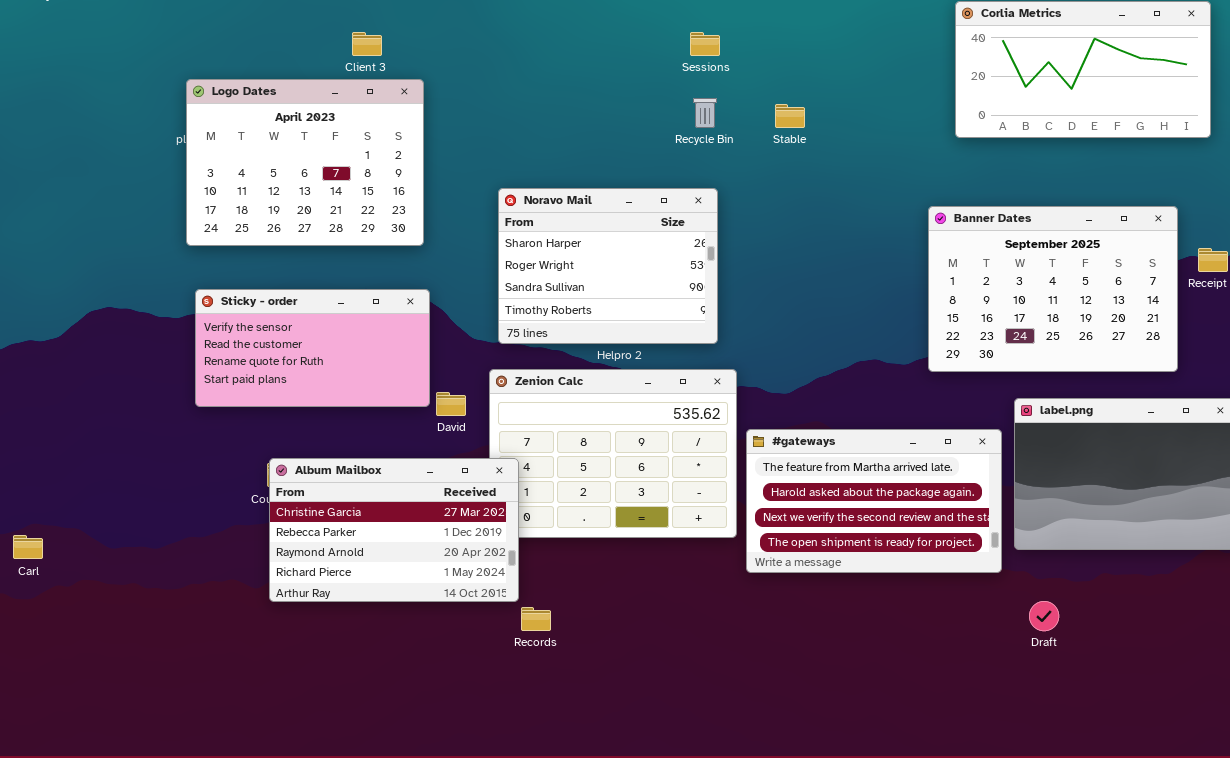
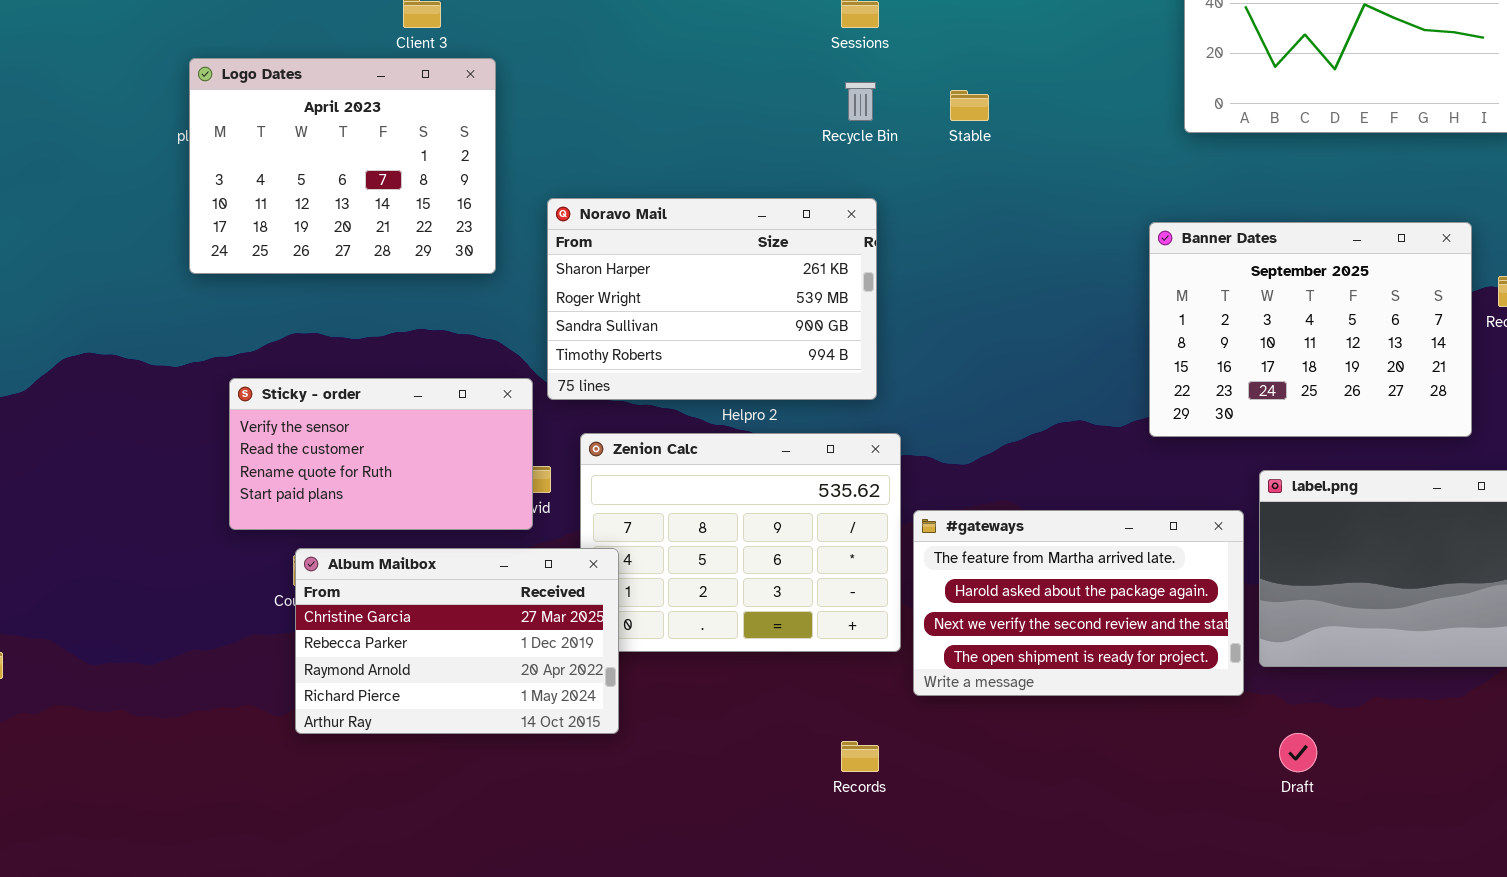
Noravo Mail: [498,188,718,344] -> [547,198,877,400], resized
Sticky - order: [195,289,430,407] -> [229,378,533,530], moved
Records: [521,607,551,631] -> [841,741,879,772], moved

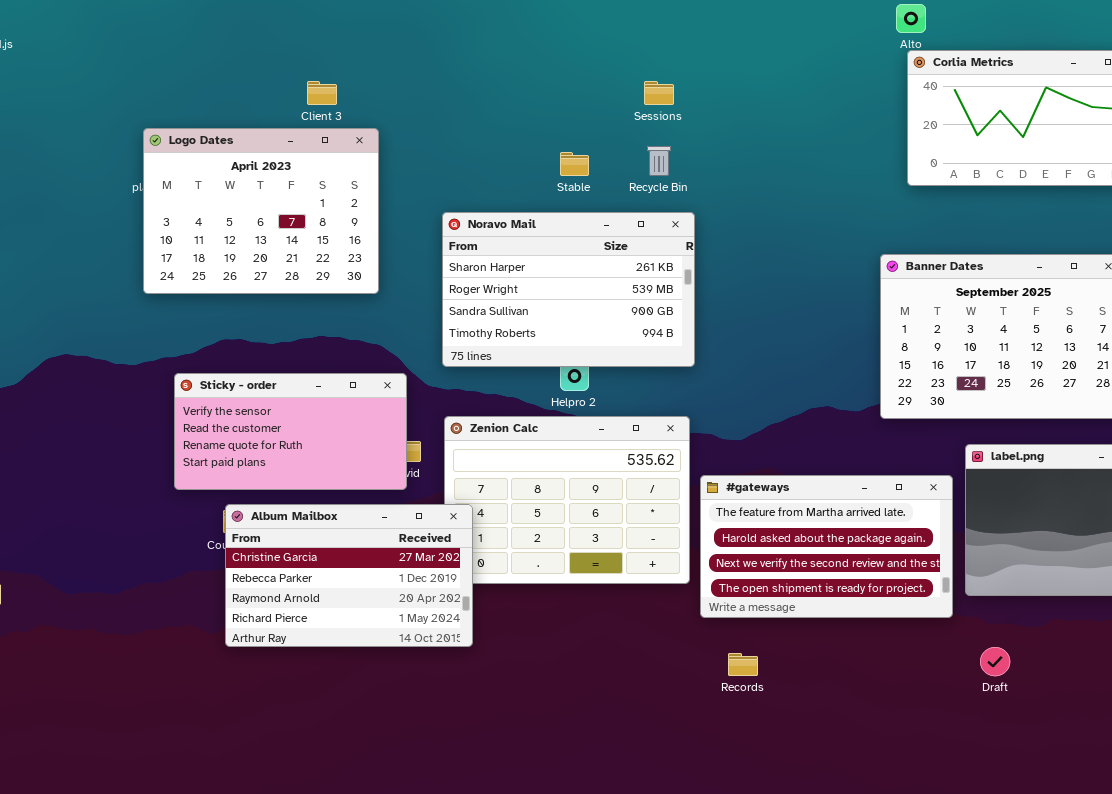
Stable: [950,90,989,121] -> [560,152,589,176], moved
Noravo Mail: [547,198,877,400] -> [442,212,695,367], moved
Records: [841,741,879,772] -> [728,653,758,676], moved

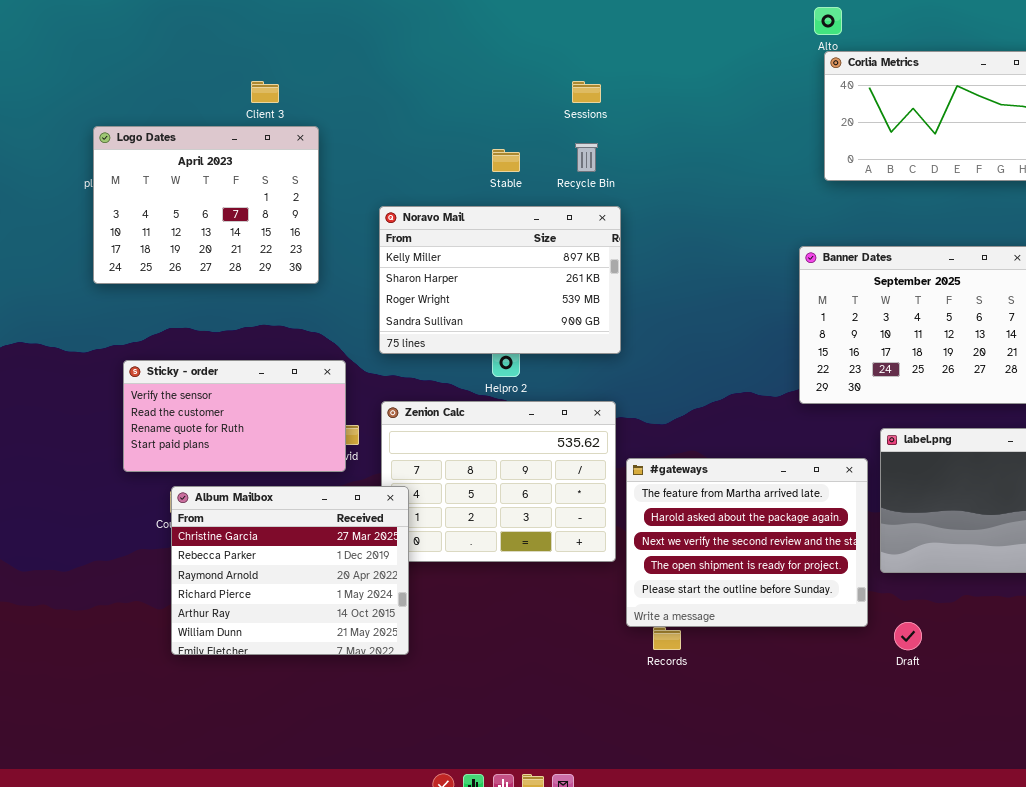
Noravo Mail: [442,212,695,367] -> [379,206,621,354], scrolled up 1 row
#gateways: [700,475,953,618] -> [626,458,868,627], resized
Album Mailbox: [225,504,473,647] -> [171,486,409,655], resized

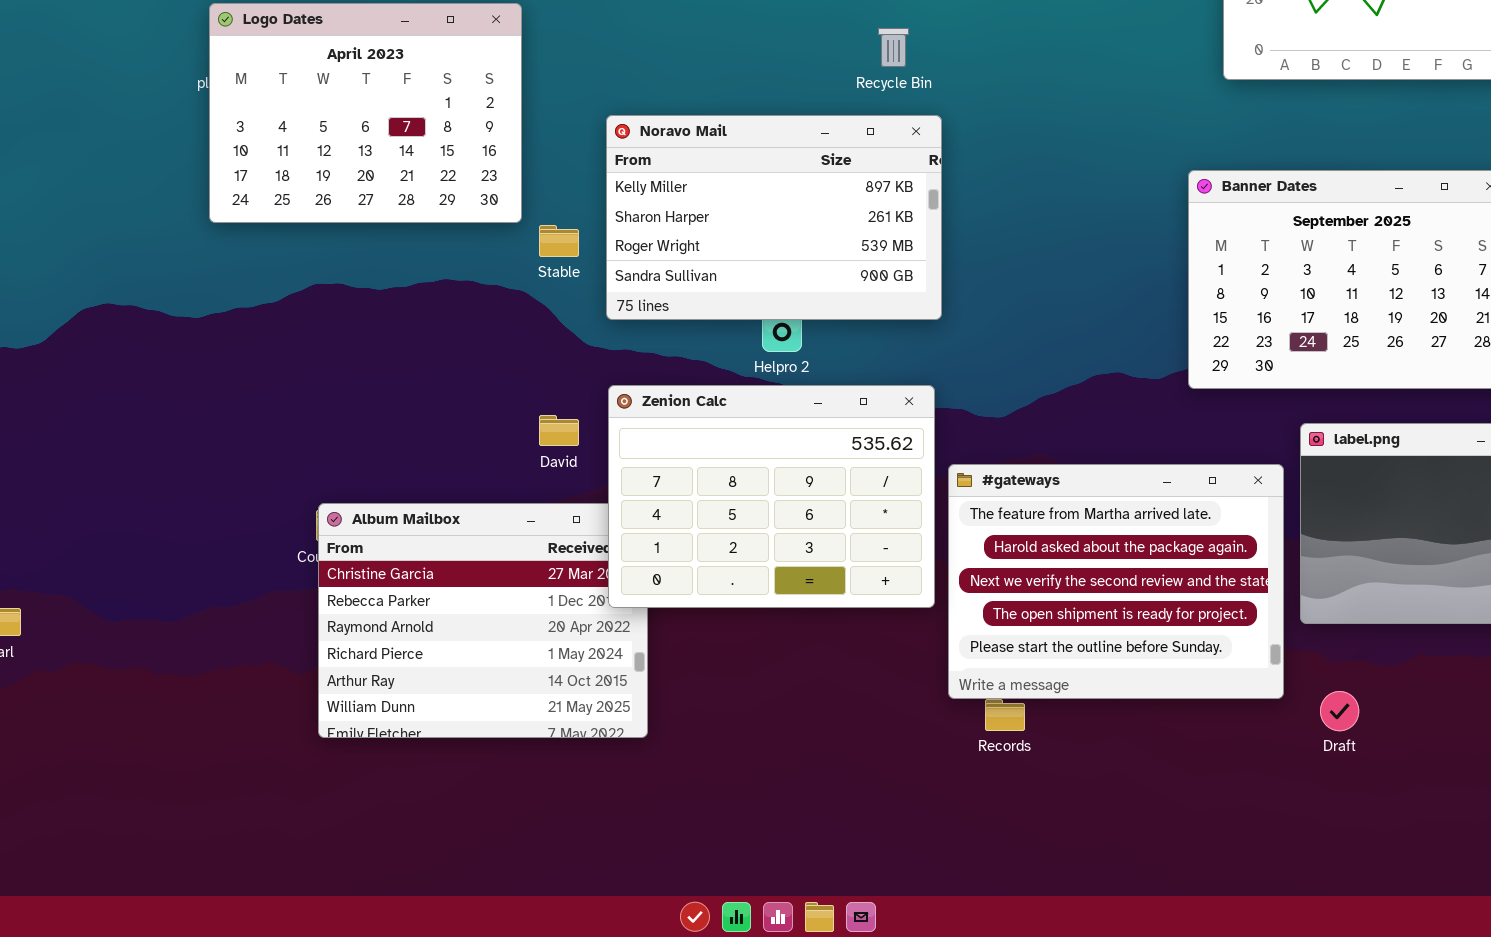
Stable: [492,149,520,172] -> [539,225,579,257], moved
Sticky - order: [123,360,346,472] -> none, closed
Zenion Calc: [381,401,616,562] -> [608,385,935,608], raised

